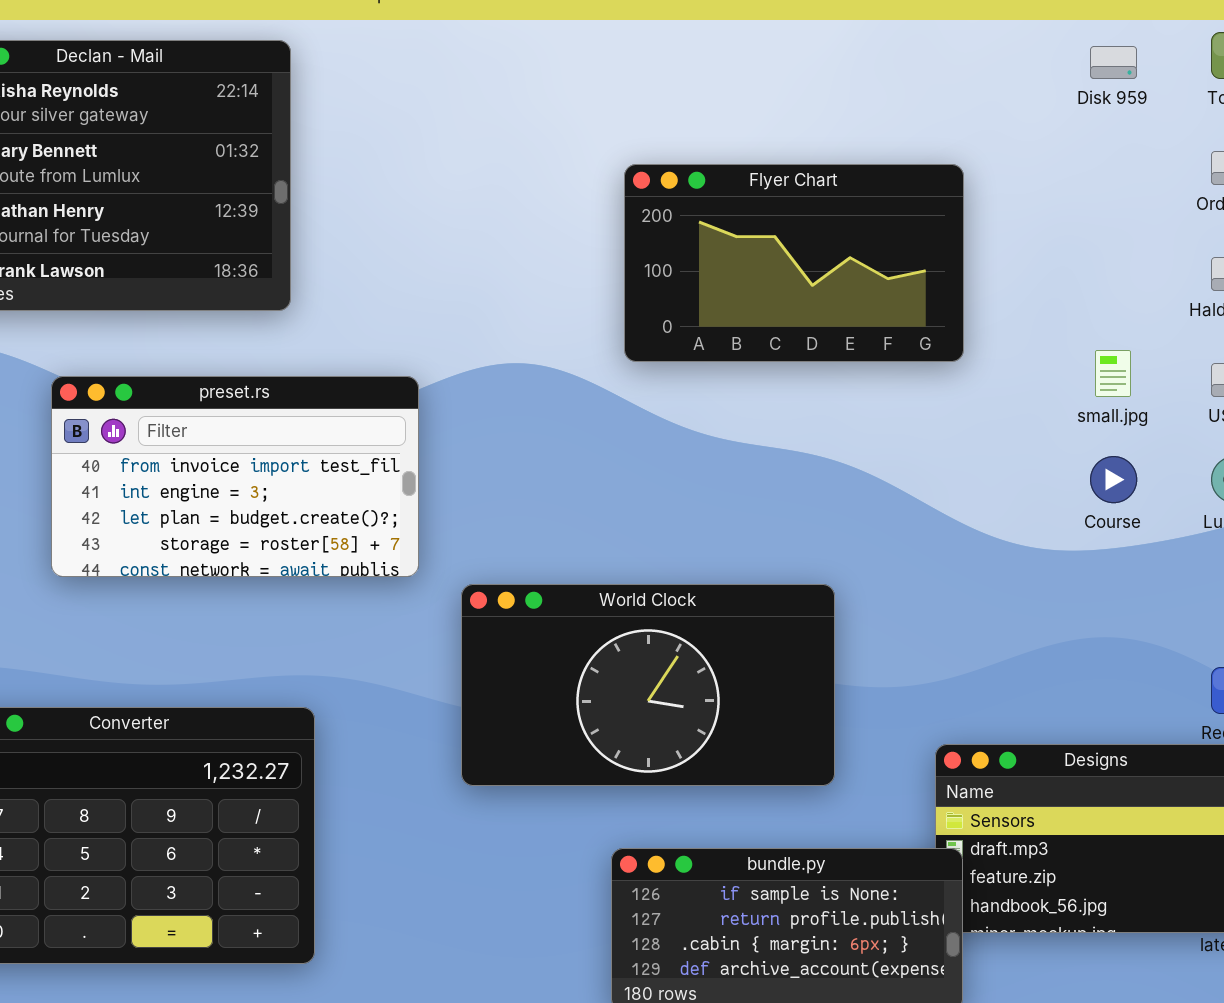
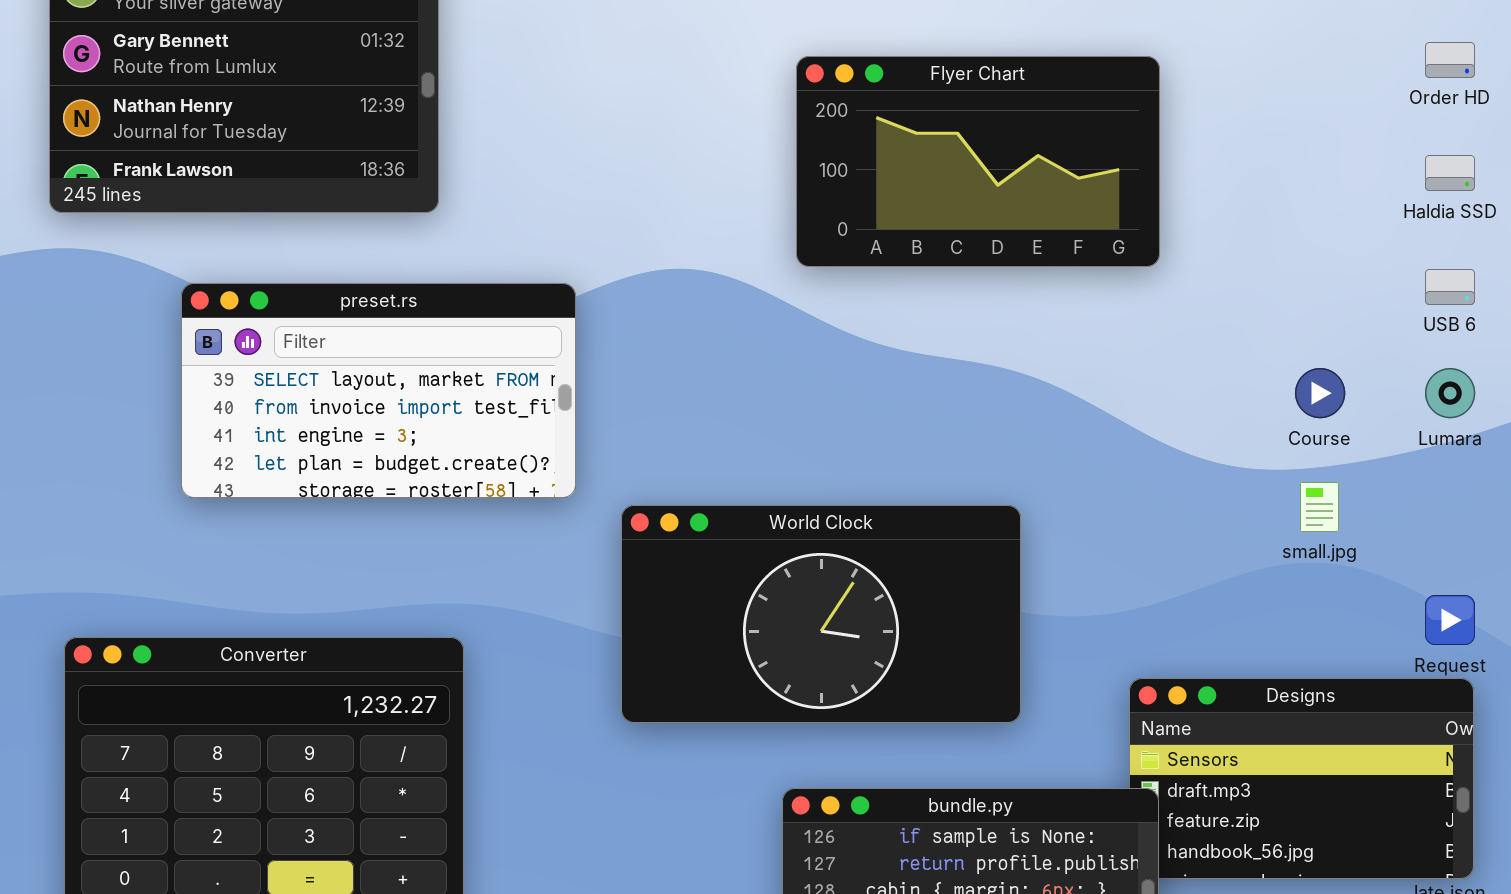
small.jpg: [1095,350,1131,397] -> [1300,482,1339,532], moved
preset.rs: [51,376,419,577] -> [181,283,576,498], scrolled up 1 row

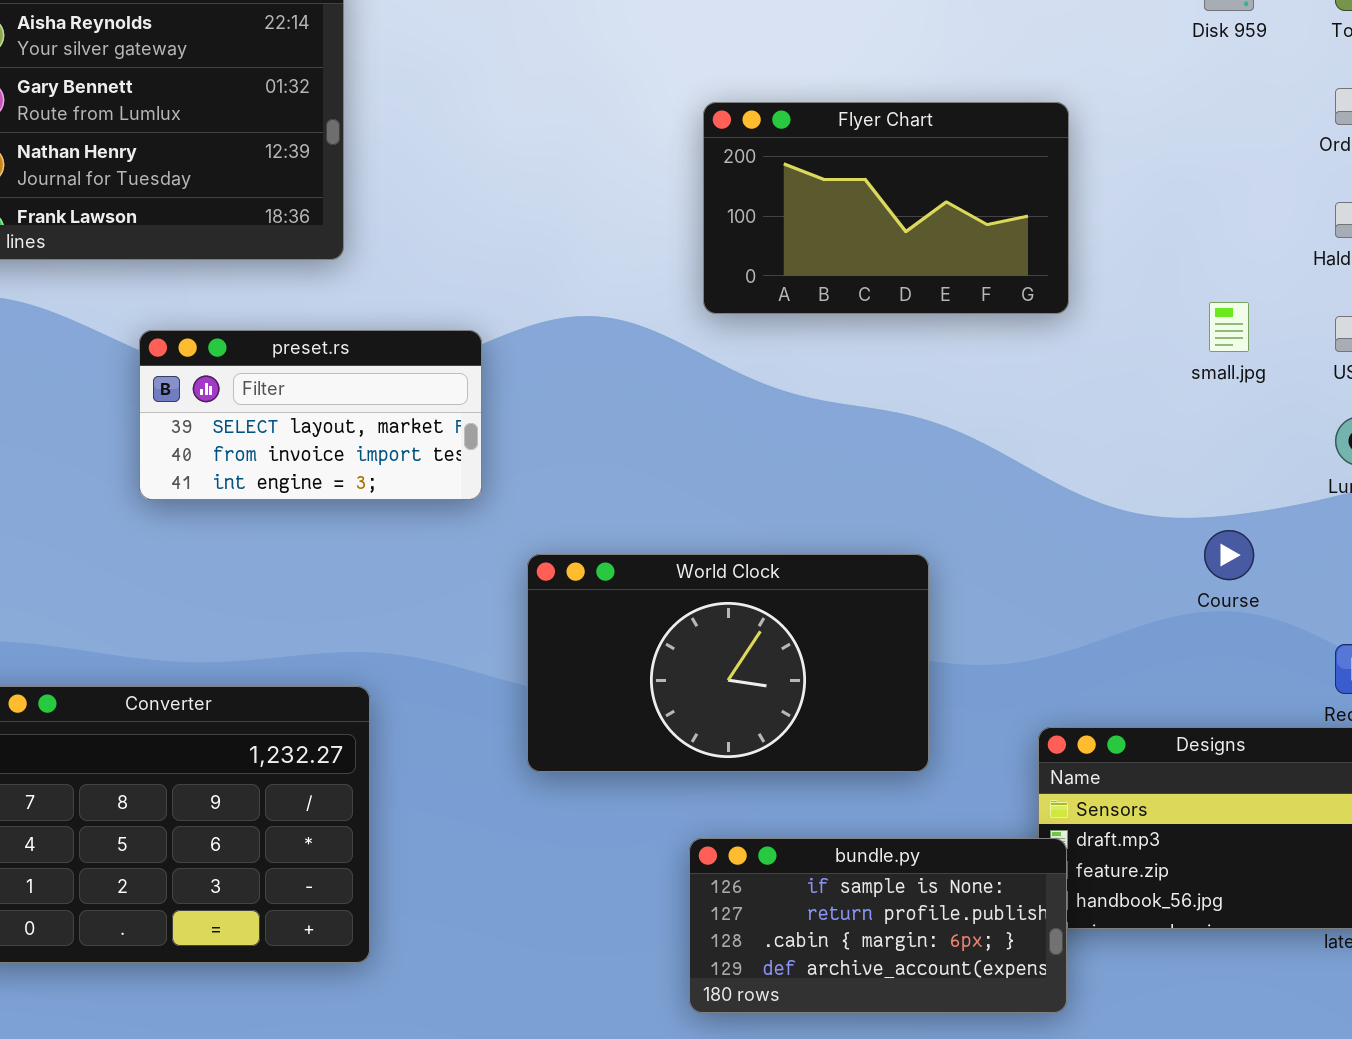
preset.rs: [181,283,576,498] -> [139,330,482,500], resized
Course: [1295,368,1345,418] -> [1204,530,1254,580], moved
small.jpg: [1300,482,1339,532] -> [1209,302,1249,352], moved

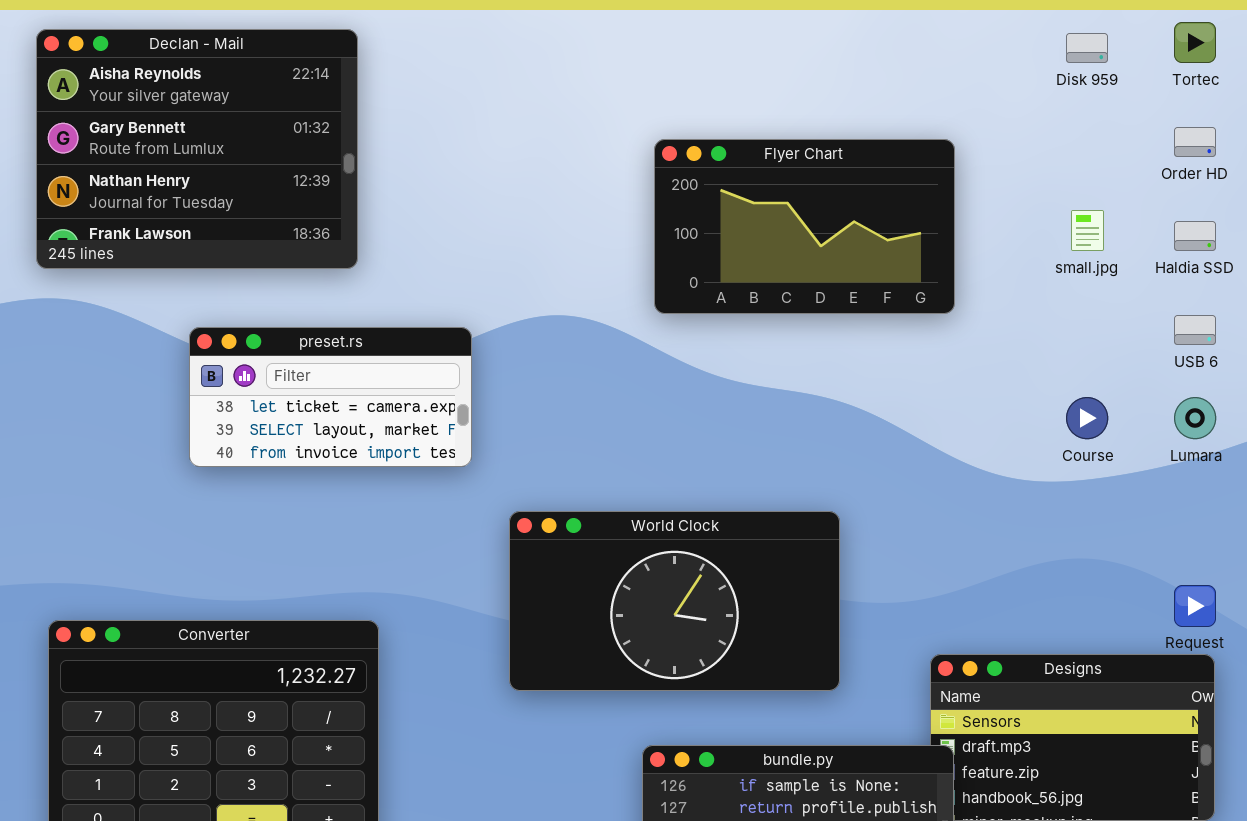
small.jpg: [1209,302,1249,352] -> [1071,210,1104,251], moved
preset.rs: [139,330,482,500] -> [189,327,472,467], scrolled up 1 row
Course: [1204,530,1254,580] -> [1066,397,1108,439], moved

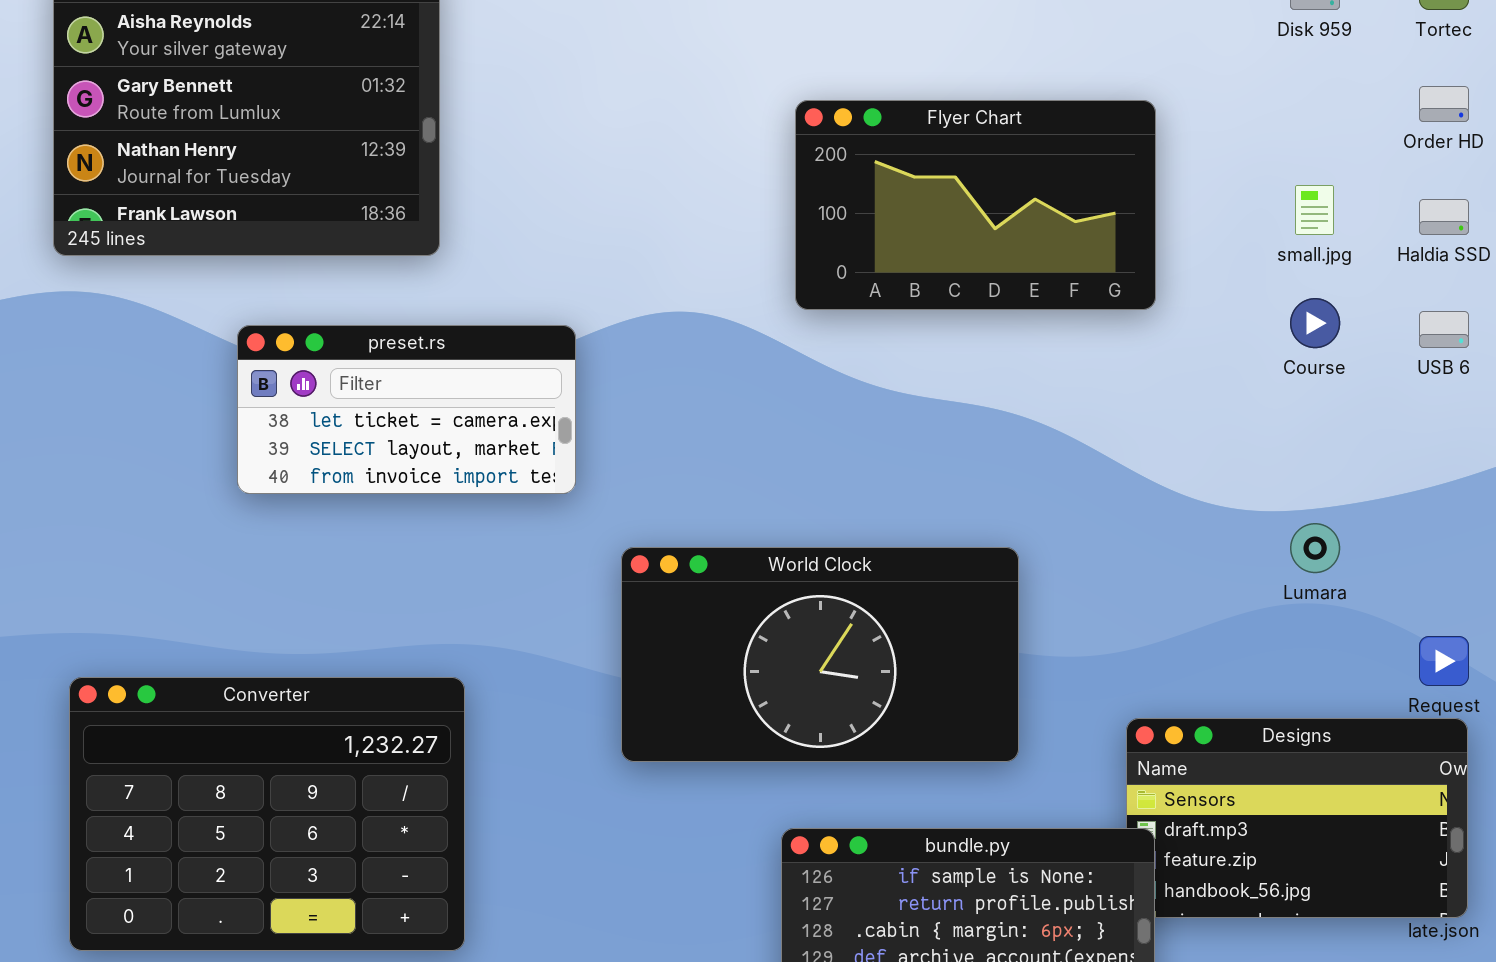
Course: [1066,397,1108,439] -> [1290,298,1340,348], moved
Lumara: [1174,397,1216,439] -> [1290,523,1340,573], moved

